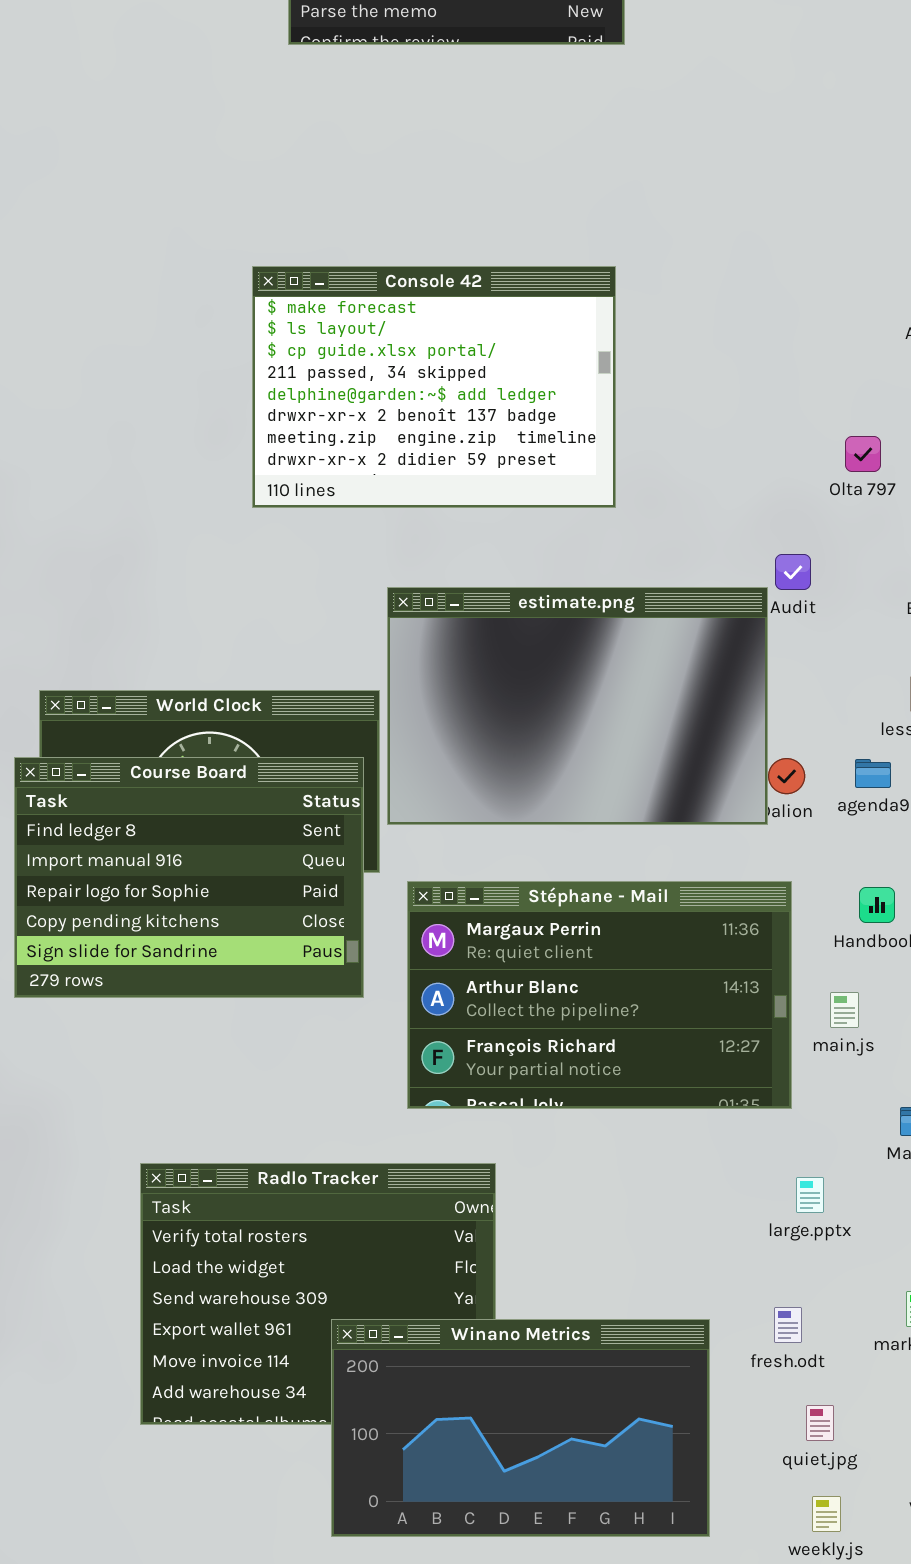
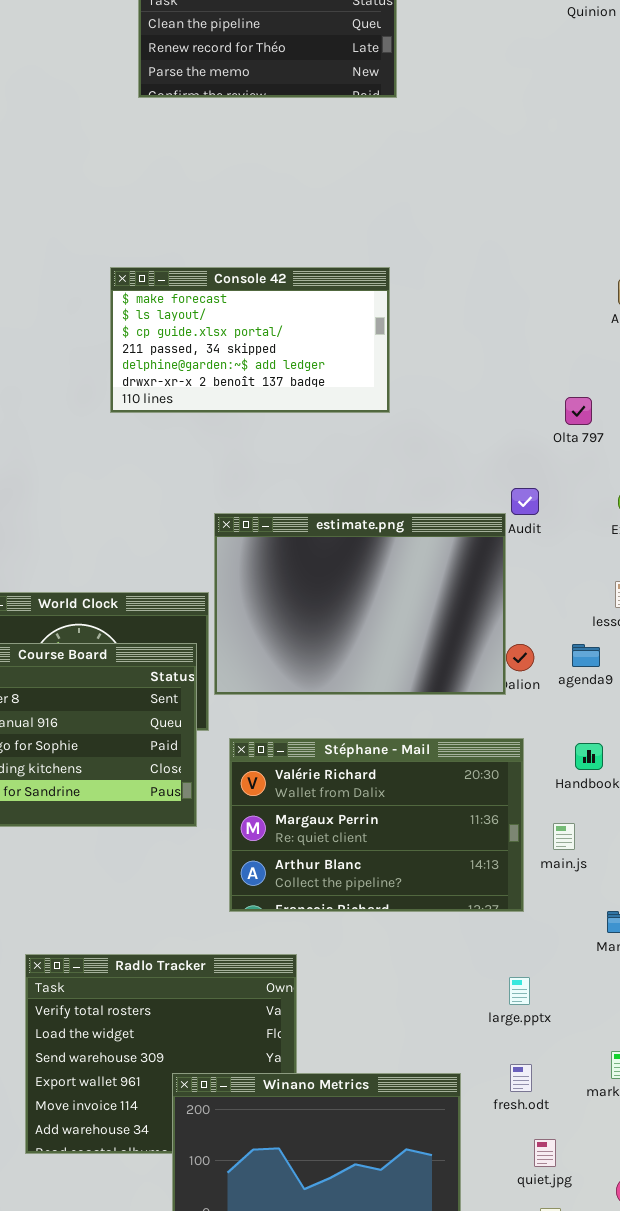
Console 42: [252,266,616,508] -> [110,267,390,413], resized
Stéphane - Mail: [407,881,792,1109] -> [229,738,524,912], scrolled up 1 row
large.pptx: [796,1177,824,1213] -> [509,977,530,1005], moved

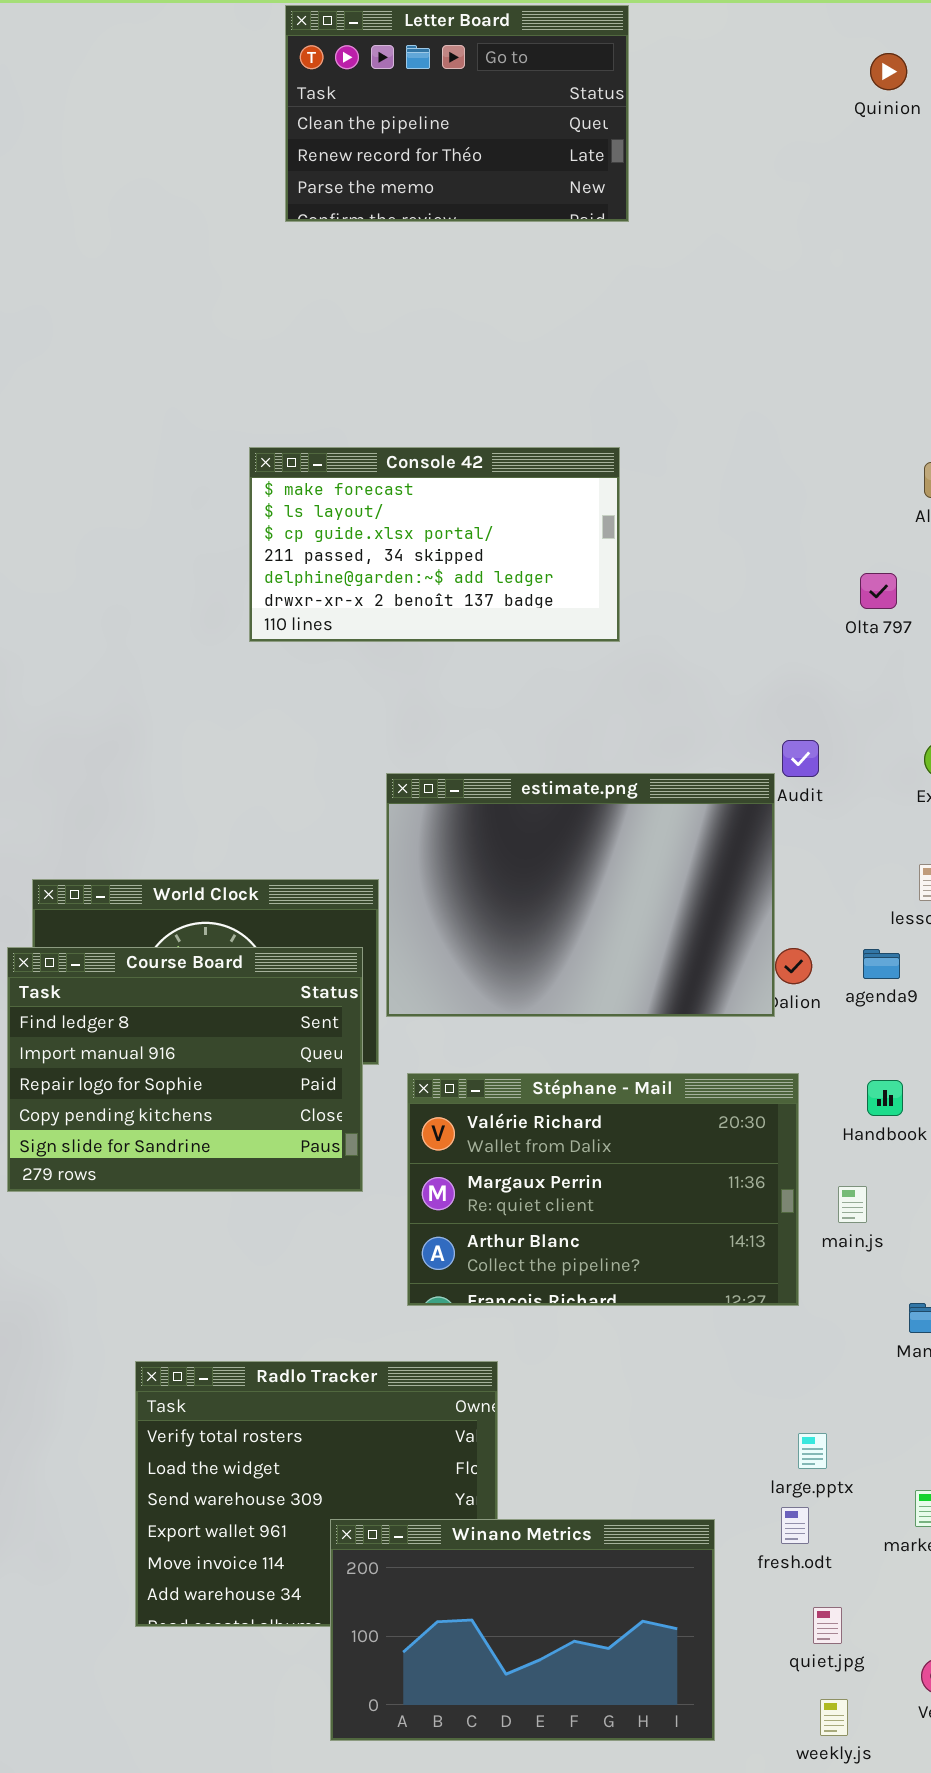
Olta 797: [565,397,592,425] -> [860,573,897,609], moved
large.pptx: [509,977,530,1005] -> [798,1433,827,1469], moved

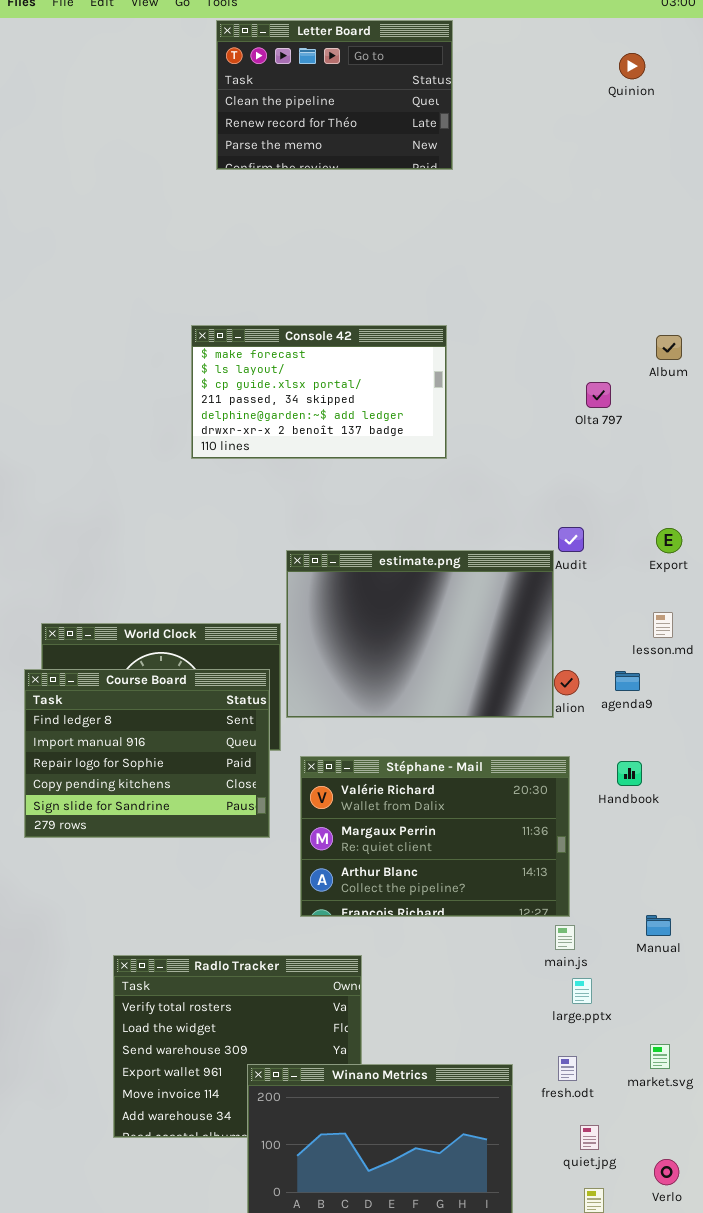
Olta 797: [860,573,897,609] -> [586,382,611,408], moved
main.js: [838,1186,867,1223] -> [555,925,575,950], moved
large.pptx: [798,1433,827,1469] -> [572,978,592,1004], moved

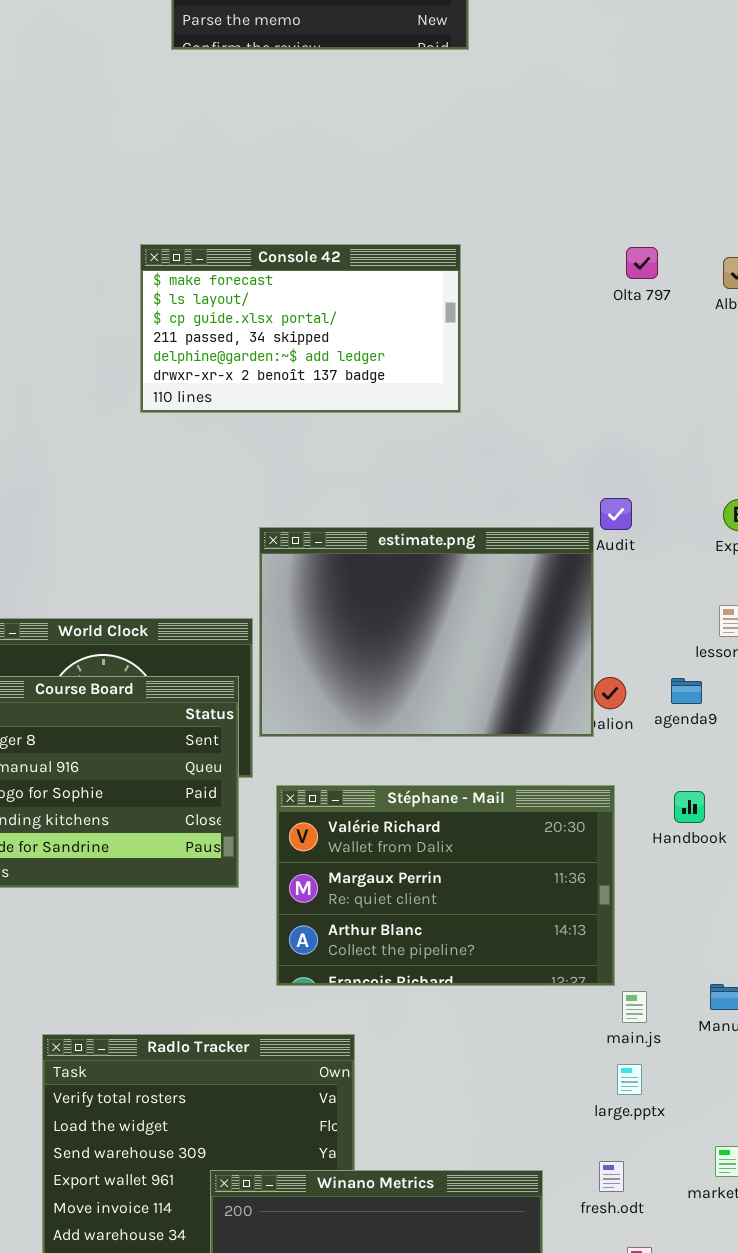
Olta 797: [586,382,611,408] -> [626,247,658,279], moved
main.js: [555,925,575,950] -> [622,991,647,1023], moved

